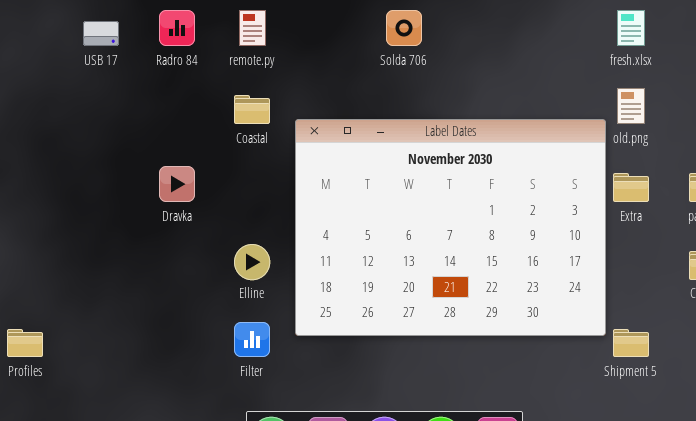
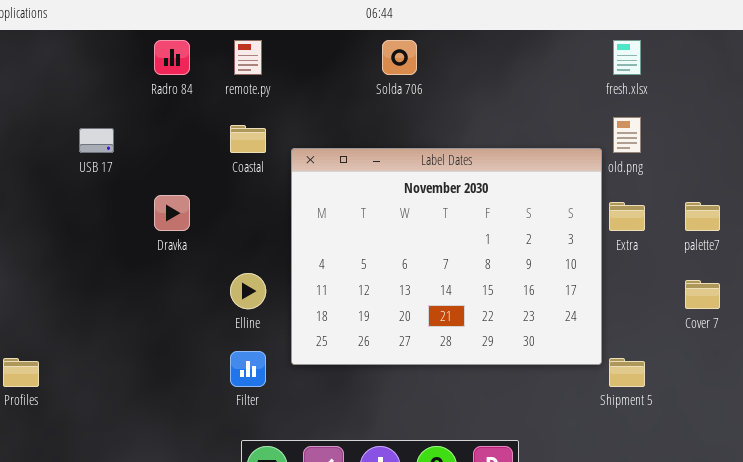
USB 17: [83,21,119,46] -> [79,128,114,153], moved

